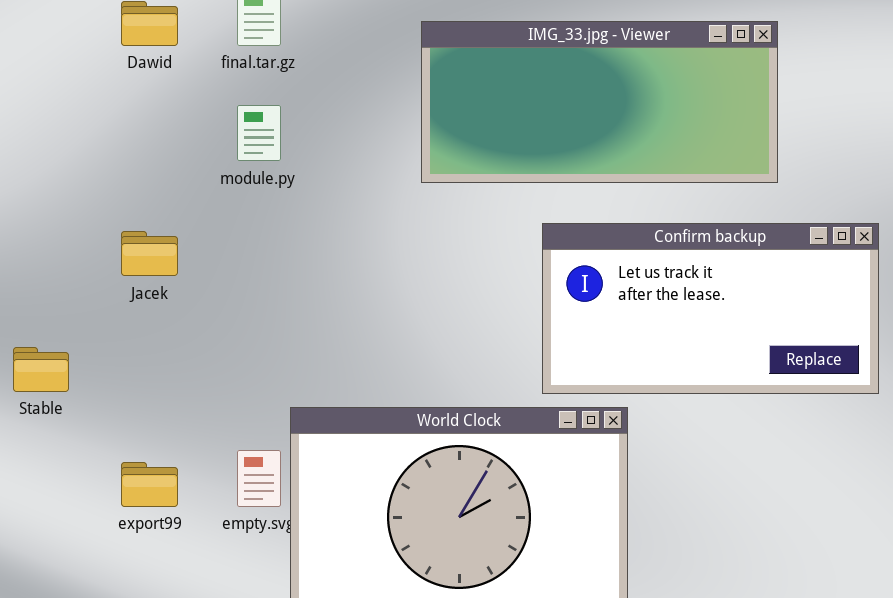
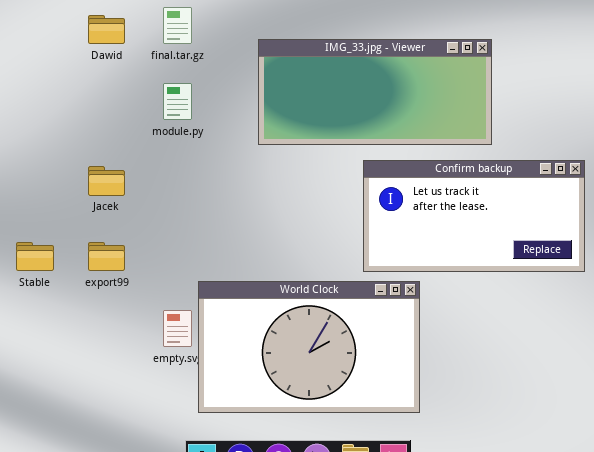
IMG_33.jpg - Viewer: [421,21,778,183] -> [258,39,492,145], moved
export99: [121,462,178,507] -> [88,242,125,271], moved

